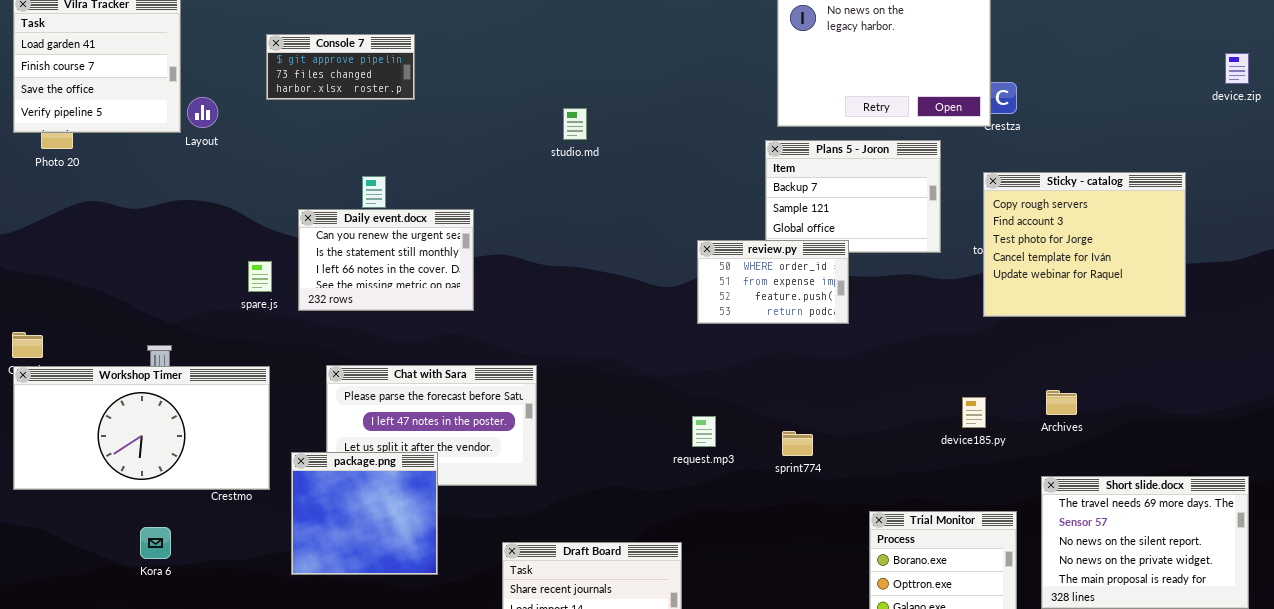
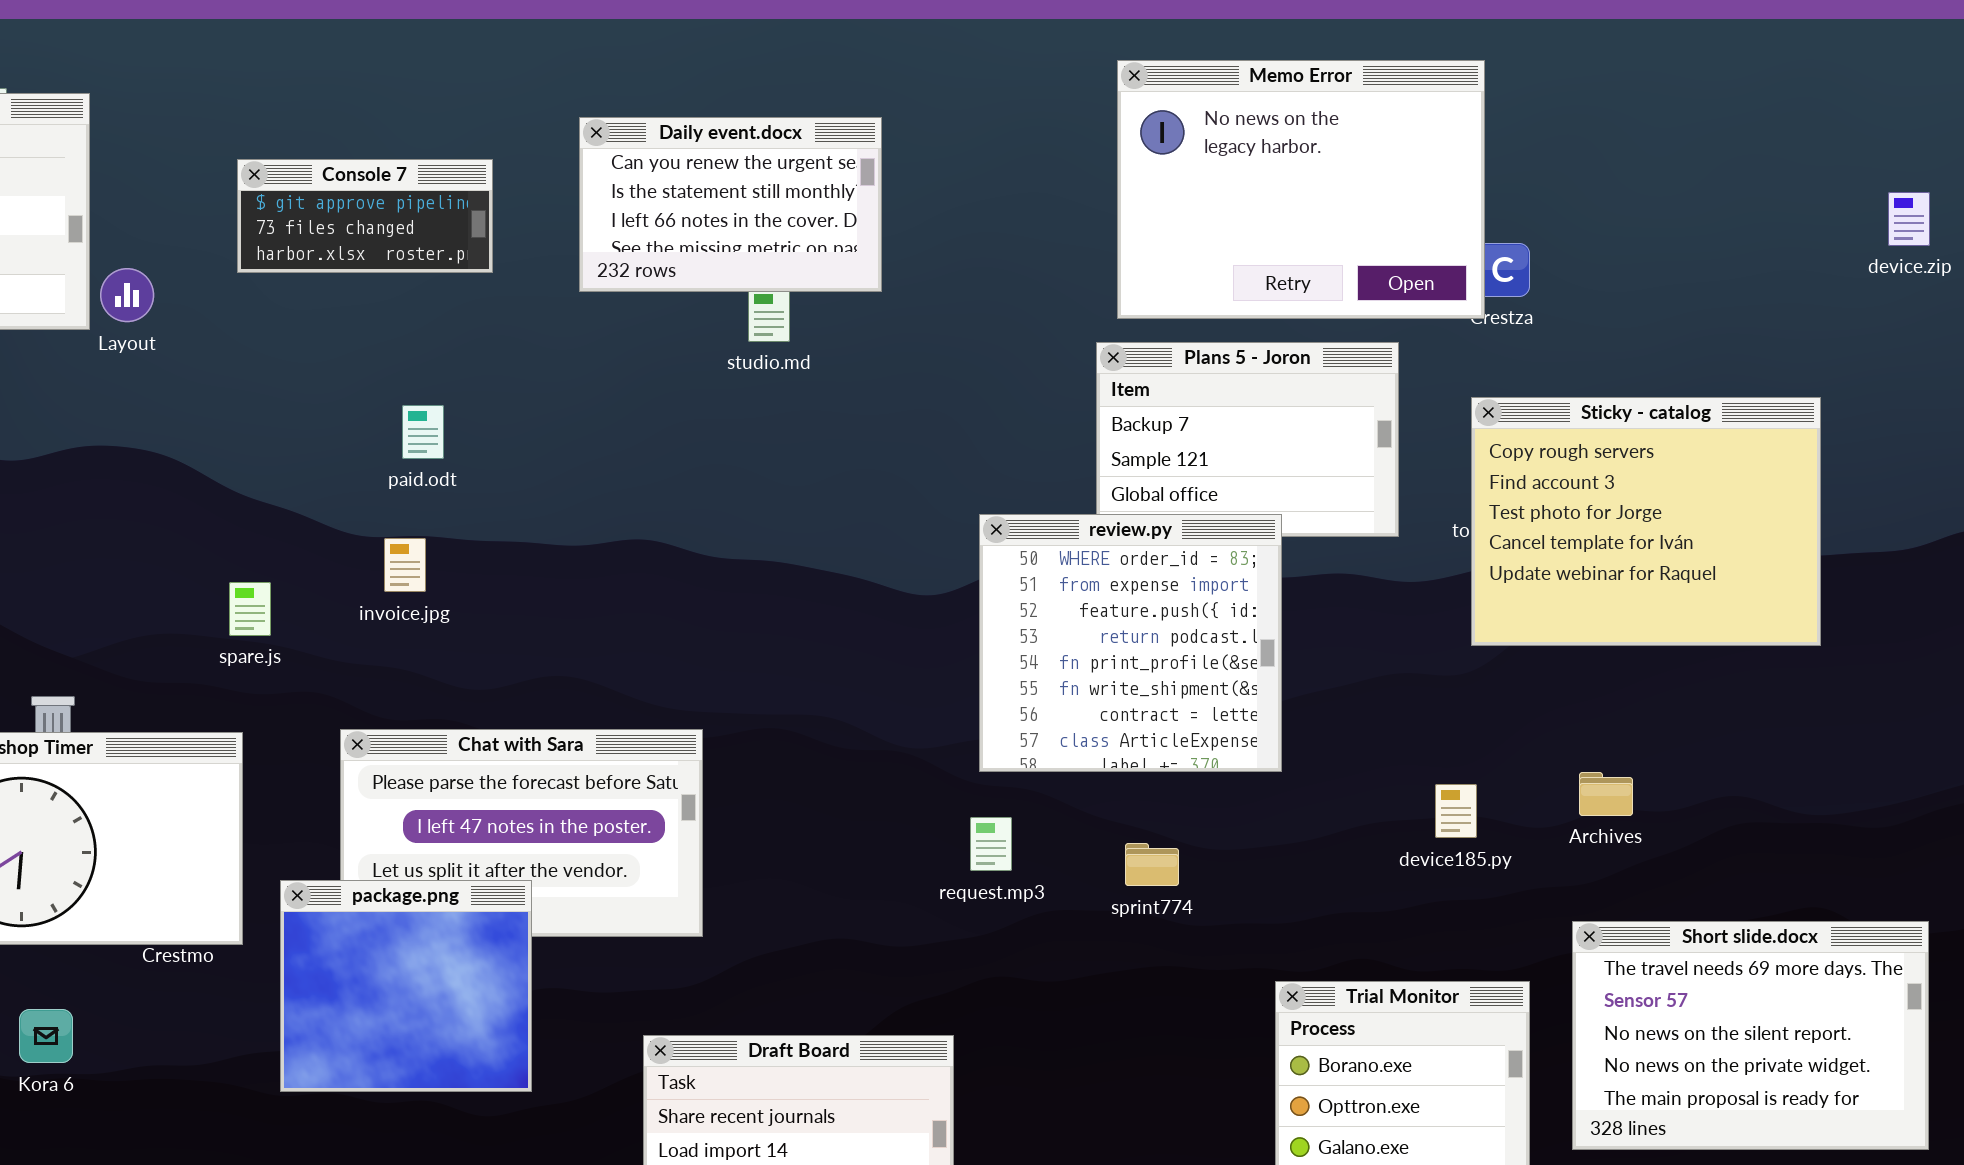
Daily event.docx: [298,209,474,311] -> [579,117,882,292], moved
review.py: [697,240,849,324] -> [979,514,1282,772], resized
spare.js: [248,261,272,292] -> [229,582,271,636], moved

